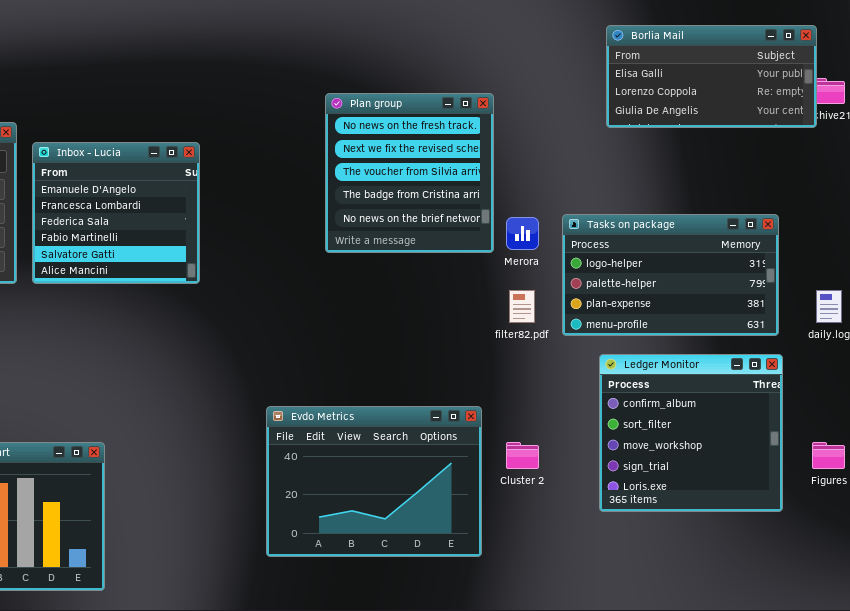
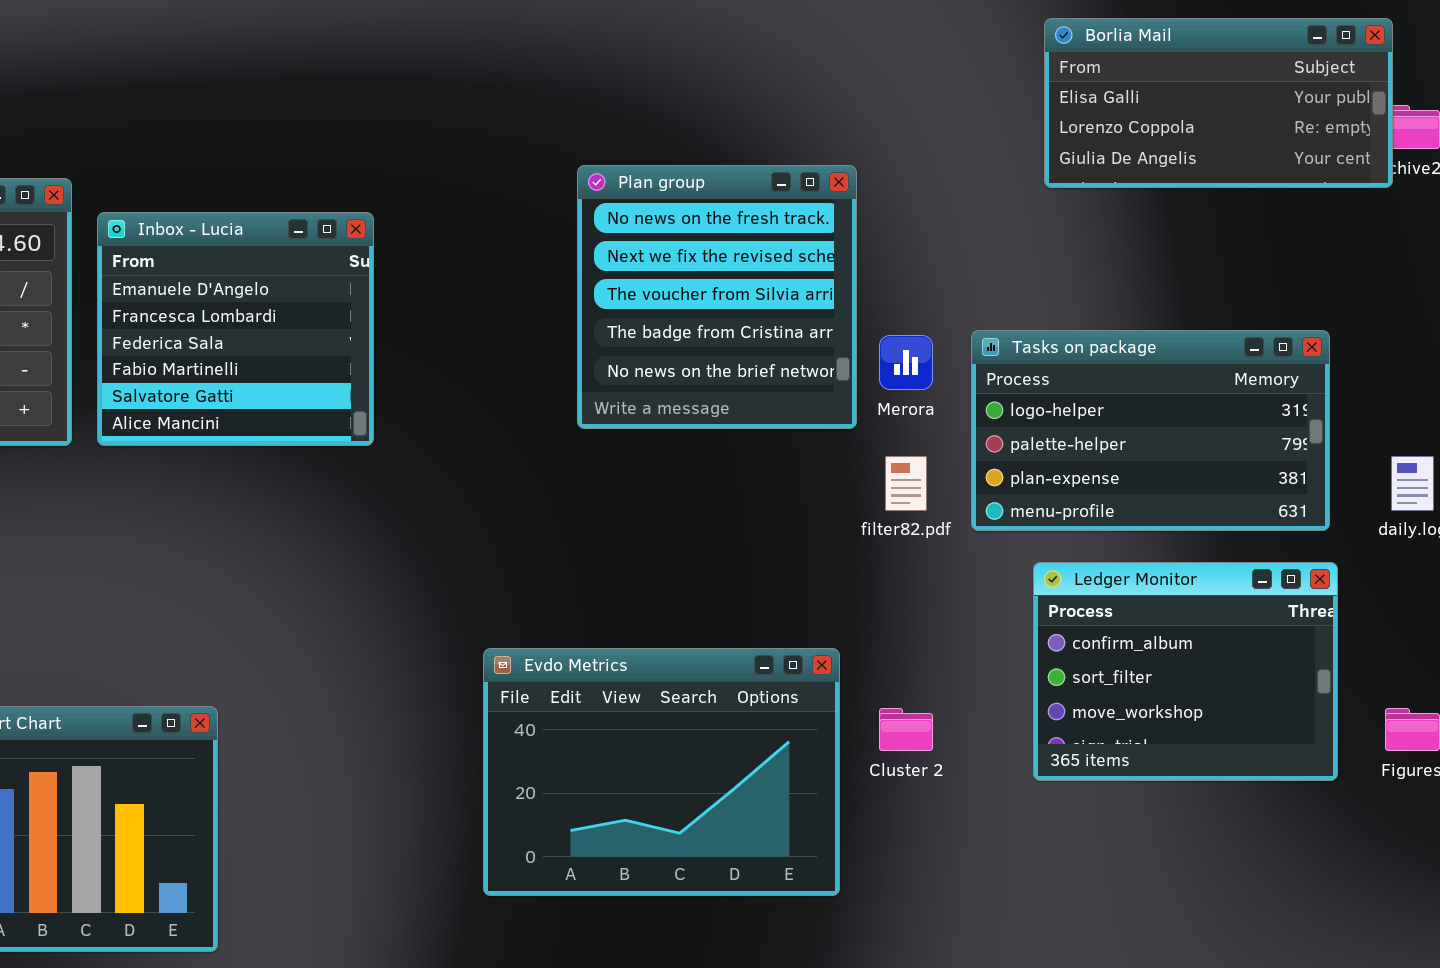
Plan group: [325,93,494,253] -> [577,165,857,429], moved
Ledger Monitor: [599,354,783,512] -> [1033,562,1338,781], resized

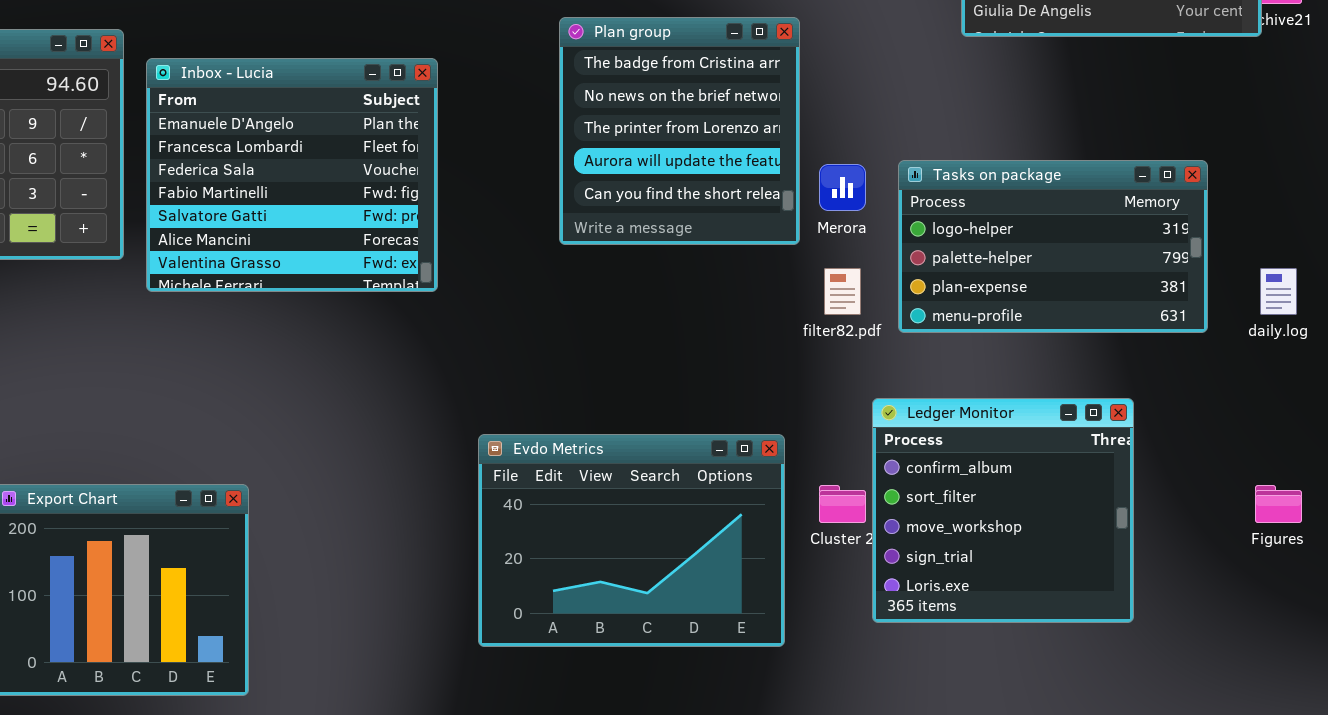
Plan group: [577,165,857,429] -> [559,17,800,245], scrolled down 3 rows
Inbox - Lucia: [97,212,374,446] -> [146,58,438,292], resized
Ledger Monitor: [1033,562,1338,781] -> [872,398,1134,623], moved, resized

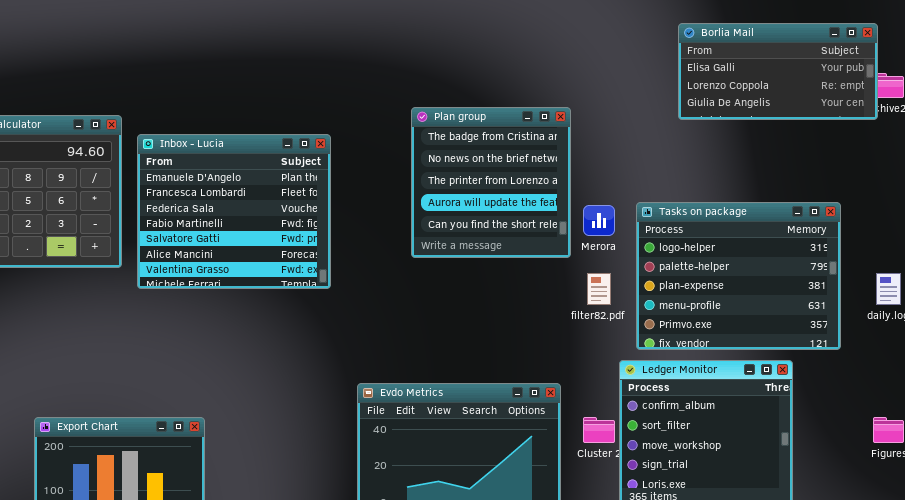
Tasks on package: [898,160,1208,333] -> [636,202,841,350], resized

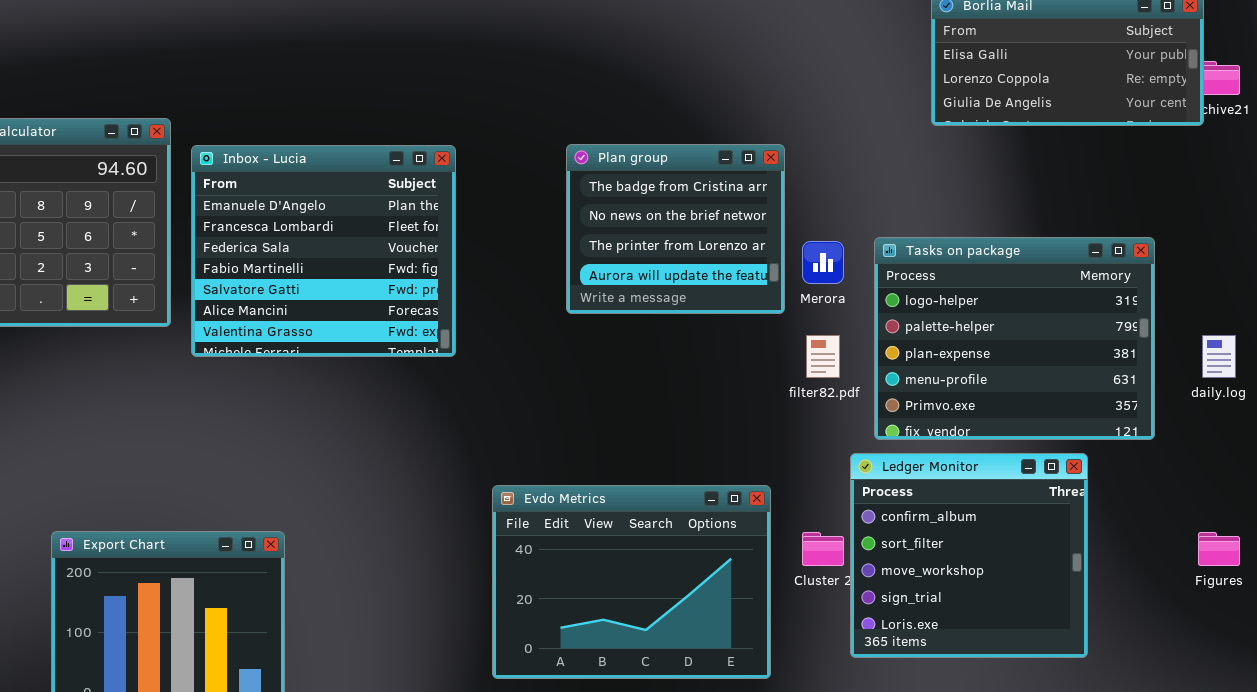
Plan group: [411,107,571,258] -> [566,144,785,314], resized

